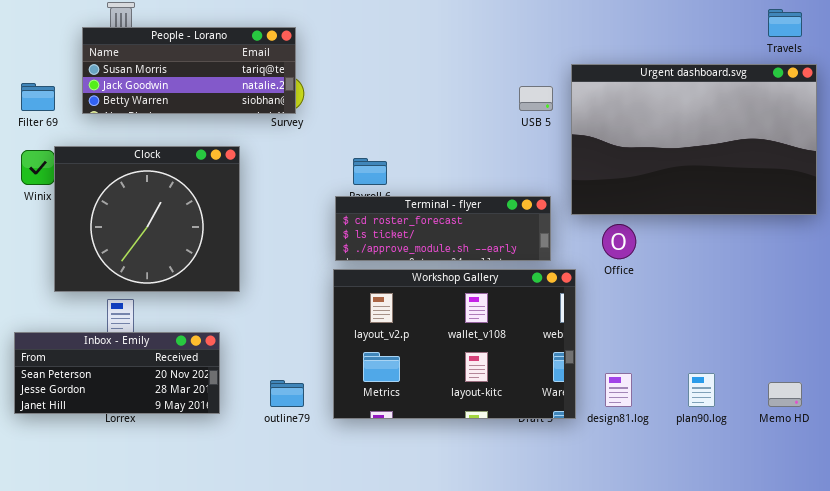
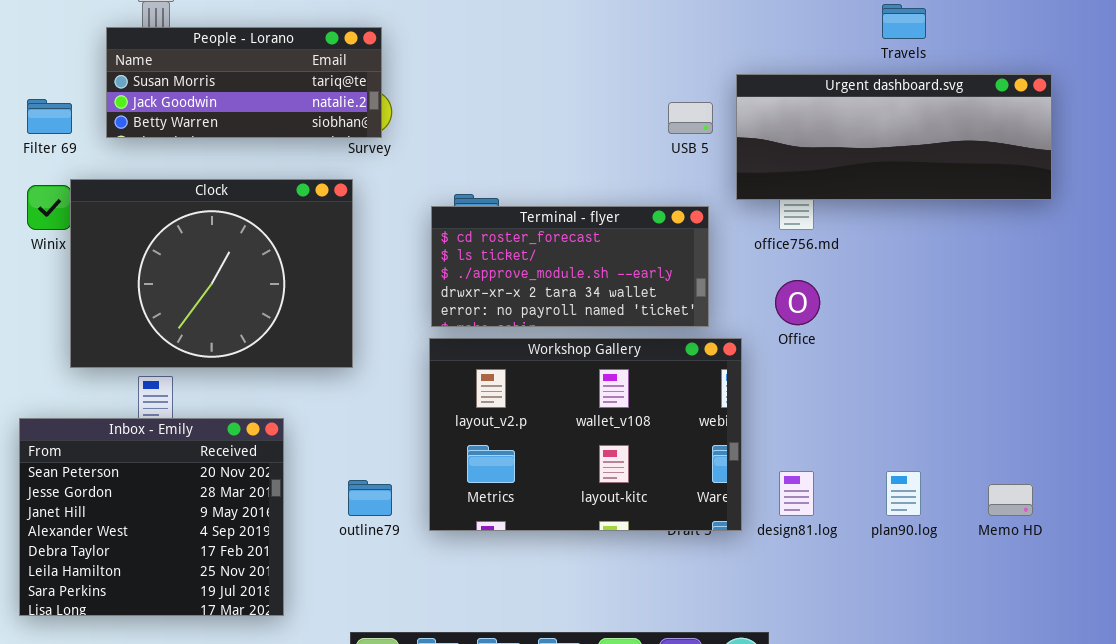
Travels: [768,9,802,37] -> [882,4,926,39], moved
Urgent dashboard.svg: [571,64,817,215] -> [736,74,1052,200], resized
Clock: [54,146,240,292] -> [70,179,353,368], resized
Terminal - flyer: [335,196,551,261] -> [431,206,709,327], resized
Inbox - Emily: [14,332,220,414] -> [19,418,284,616], resized

